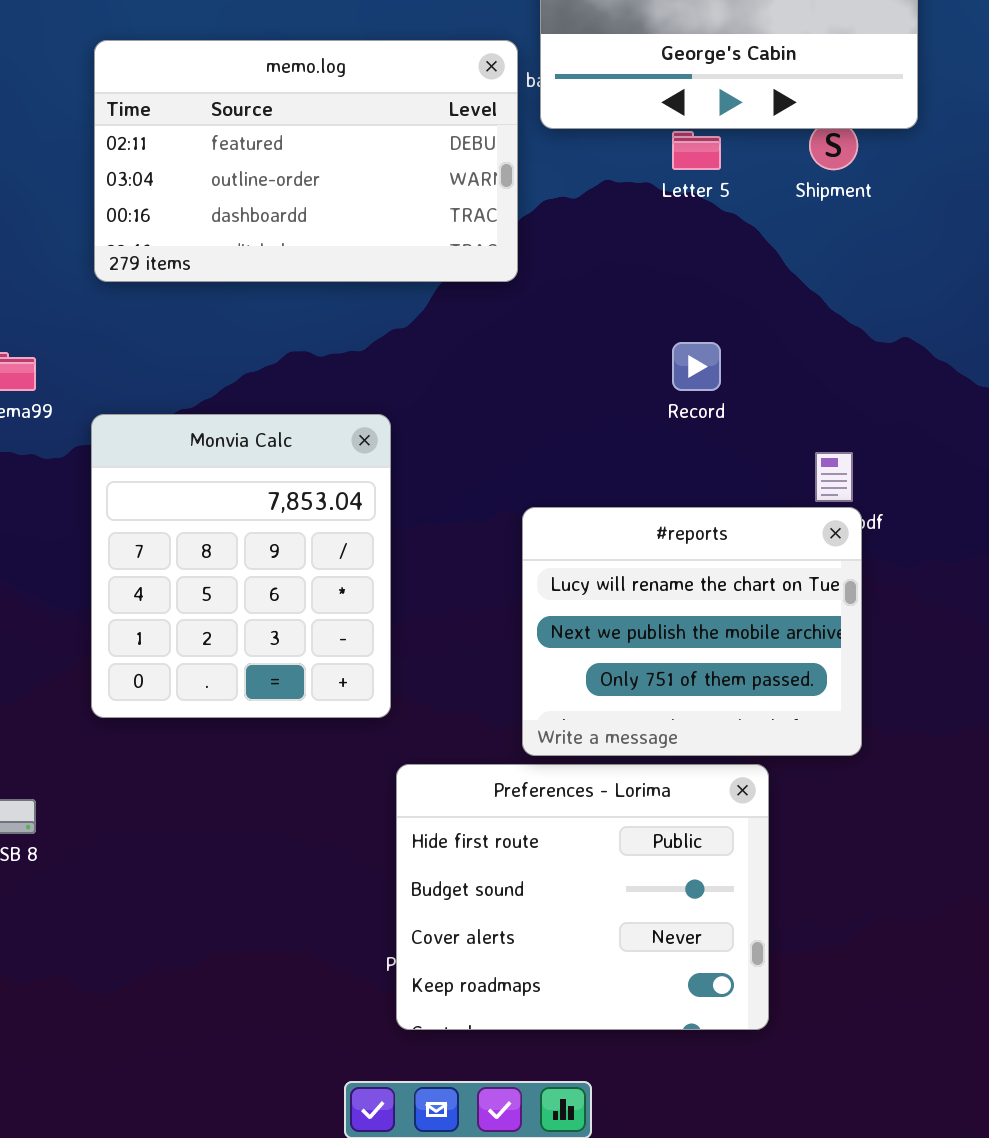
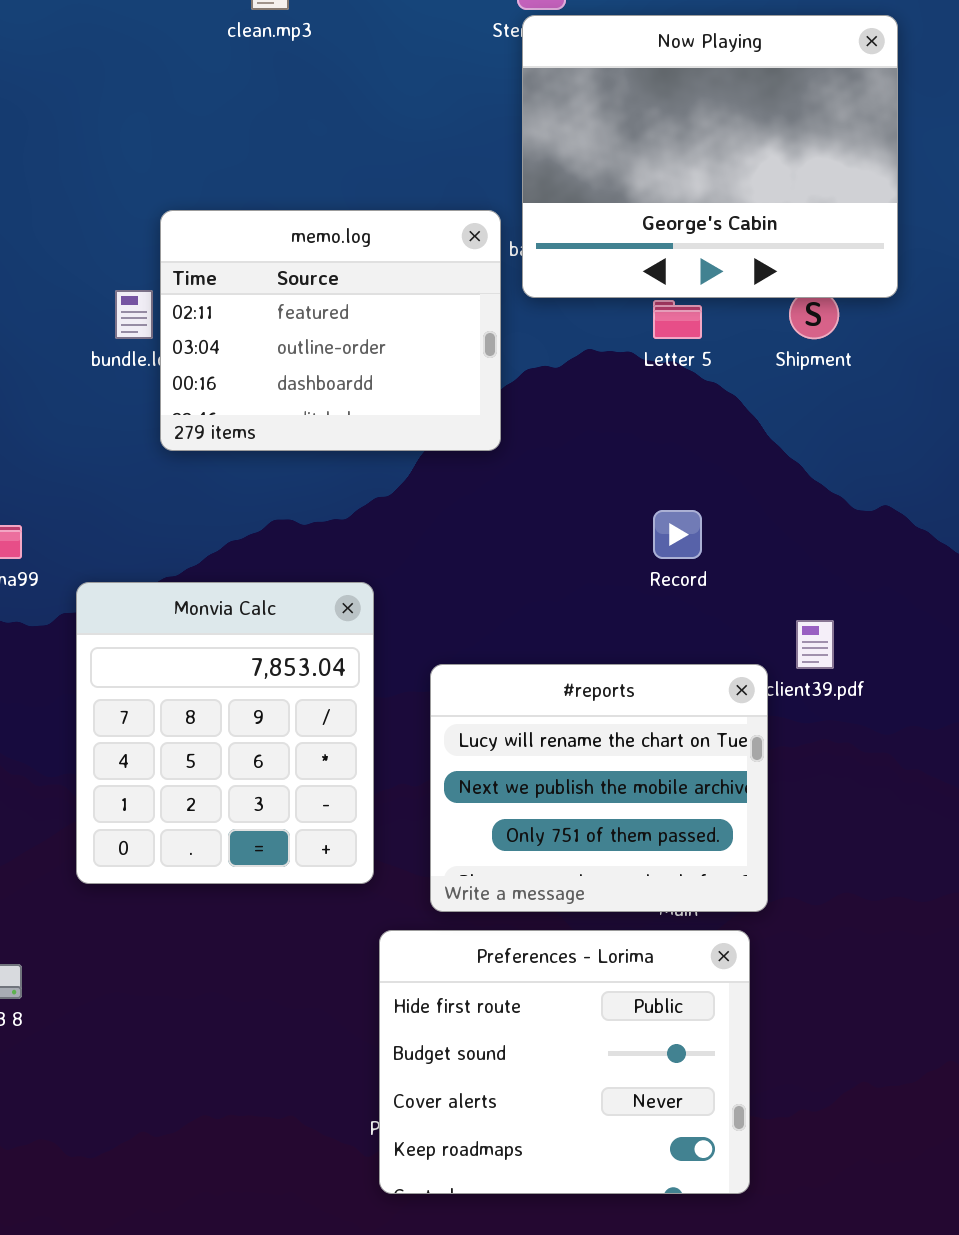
memo.log: [94,40,518,282] -> [160,210,501,451], resized
#reports: [522,507,862,756] -> [430,664,768,912], moved

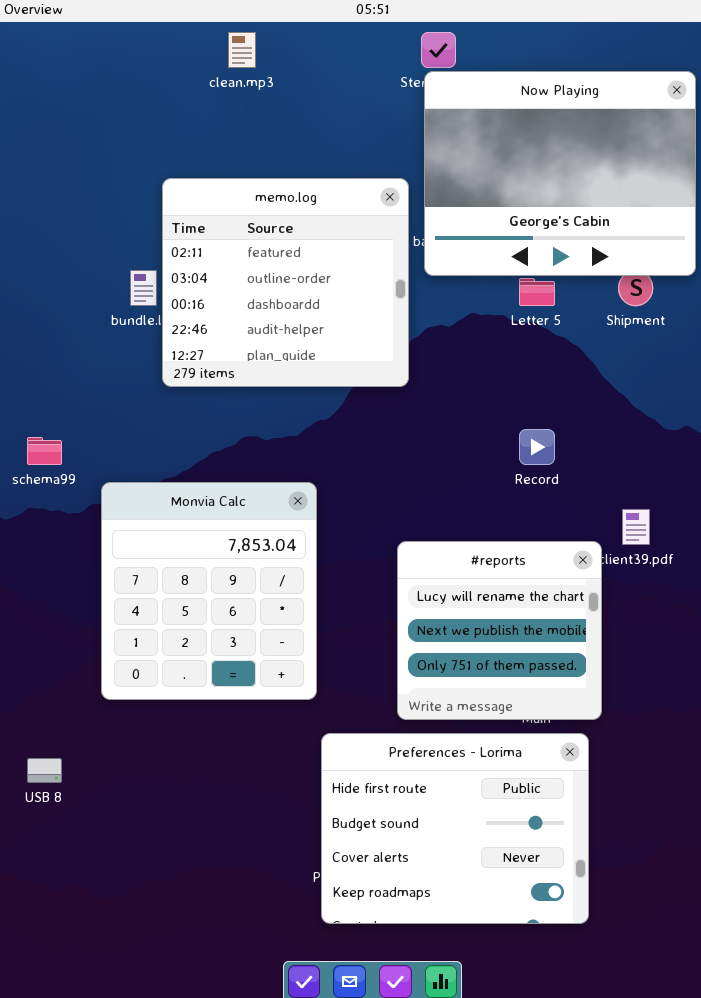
memo.log: [160,210,501,451] -> [162,178,409,387], resized
#reports: [430,664,768,912] -> [397,541,602,720], resized

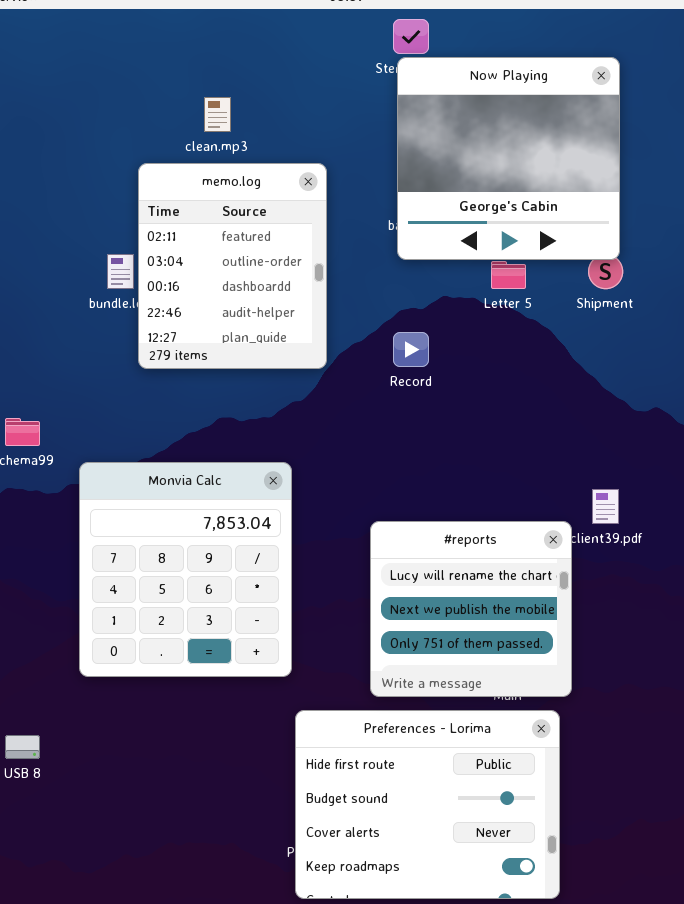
clean.mp3: [228,32,256,68] -> [204,97,231,132], moved
Now Playing: [424,71,696,276] -> [397,57,620,260], resized
memo.log: [162,178,409,387] -> [138,163,327,369], resized
Record: [519,429,555,465] -> [393,332,429,367], moved

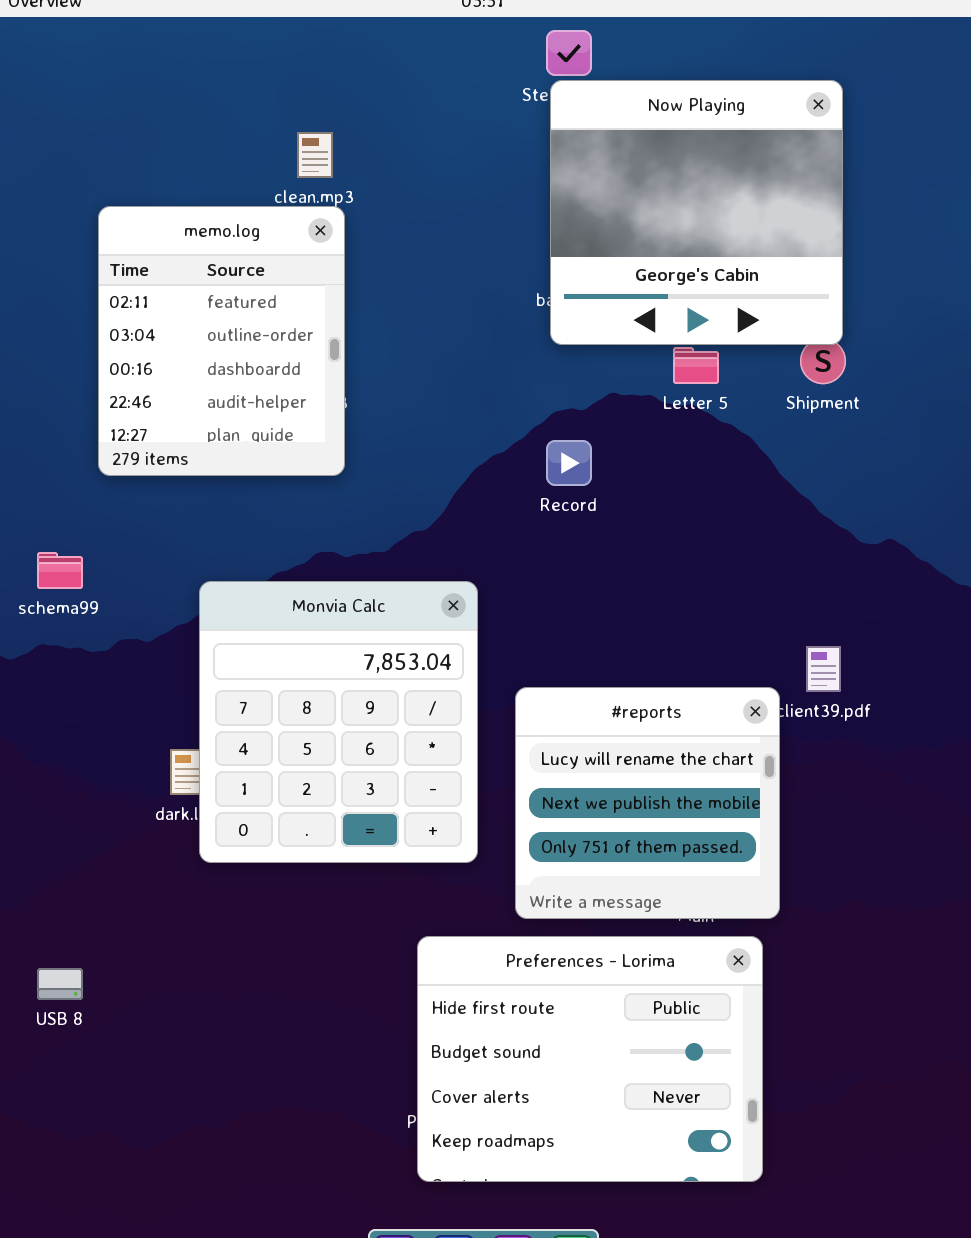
memo.log: [138,163,327,369] -> [98,206,345,476], moved
Monvia Calc: [79,462,292,677] -> [199,581,478,863], moved

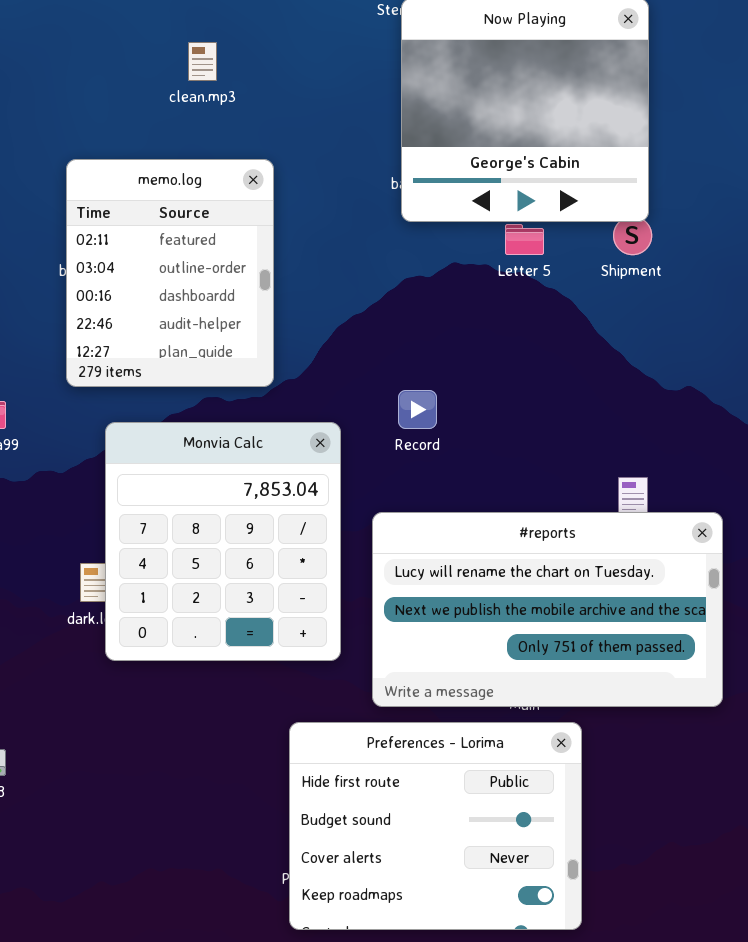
memo.log: [98,206,345,476] -> [66,159,274,387], moved
Record: [546,440,592,486] -> [398,390,437,429], moved
#reports: [515,687,780,919] -> [372,512,723,707], resized

